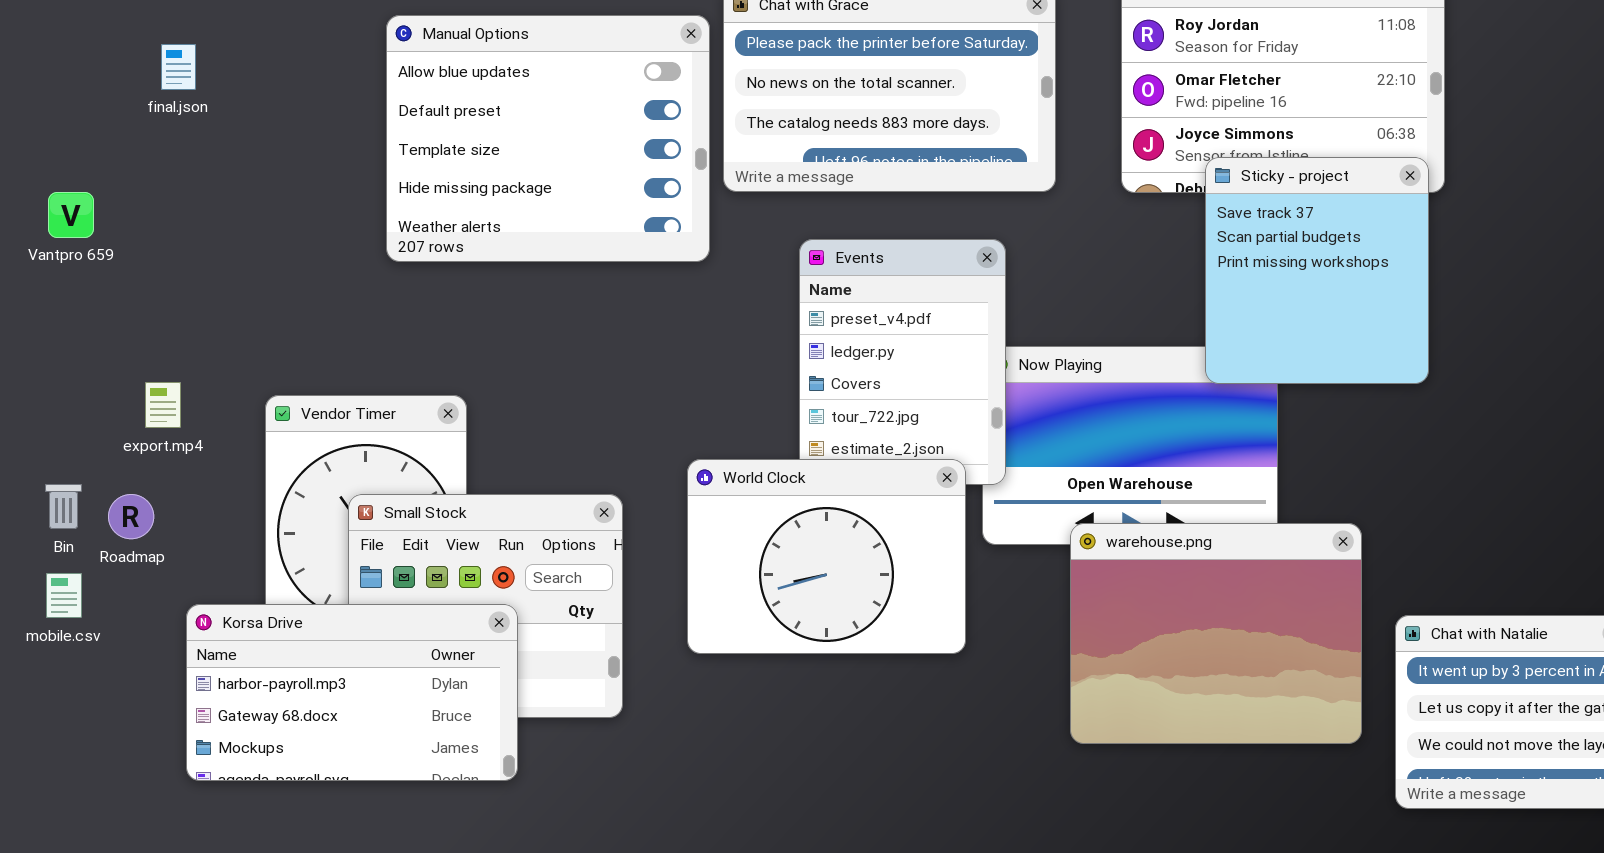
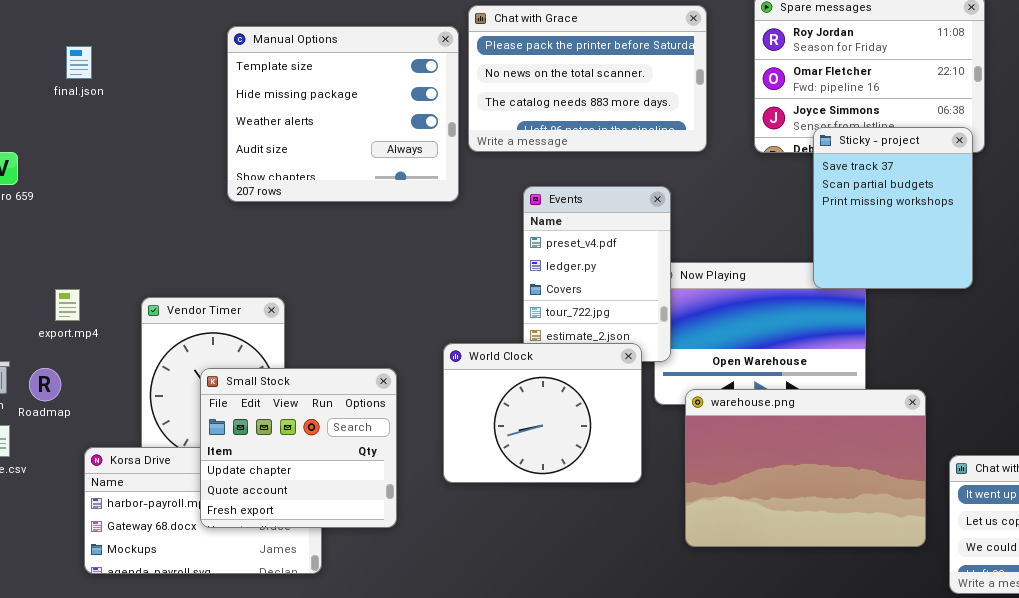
Manual Options: [386,15,710,262] -> [227,26,459,202], scrolled down 2 rows
Small Stock: [348,494,623,718] -> [200,368,397,528], raised
warehouse.png: [1070,523,1362,744] -> [685,389,926,547], resized

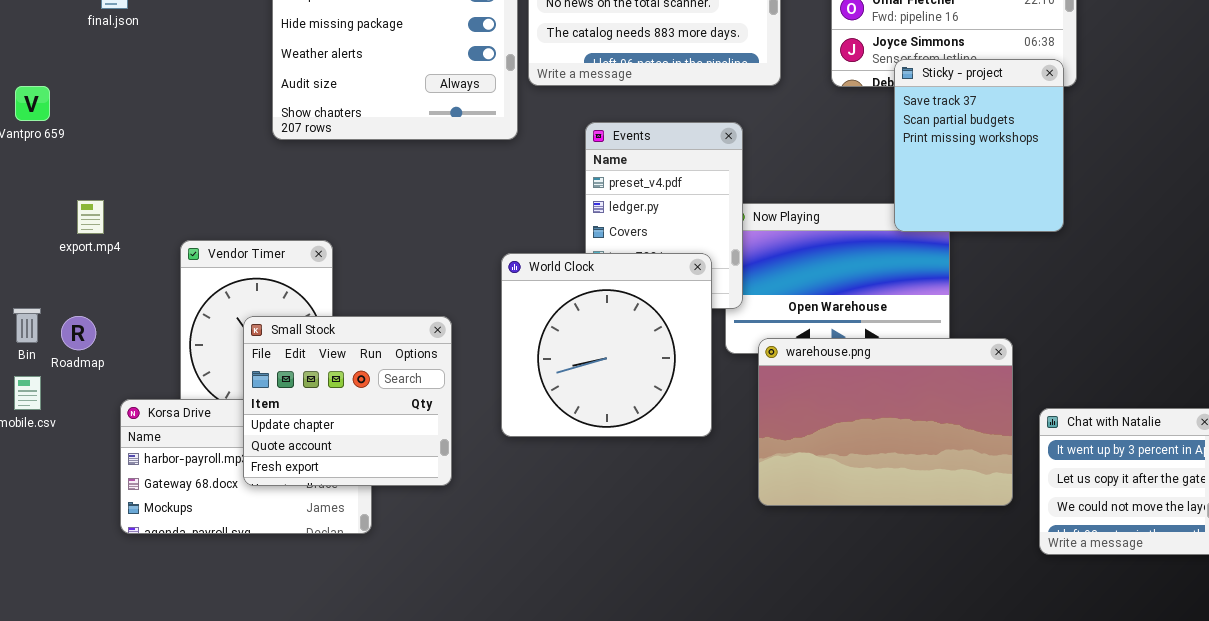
export.mp4: [55,289,80,321] -> [77,200,104,234], moved
World Clock: [443,343,642,483] -> [501,253,712,437], resized

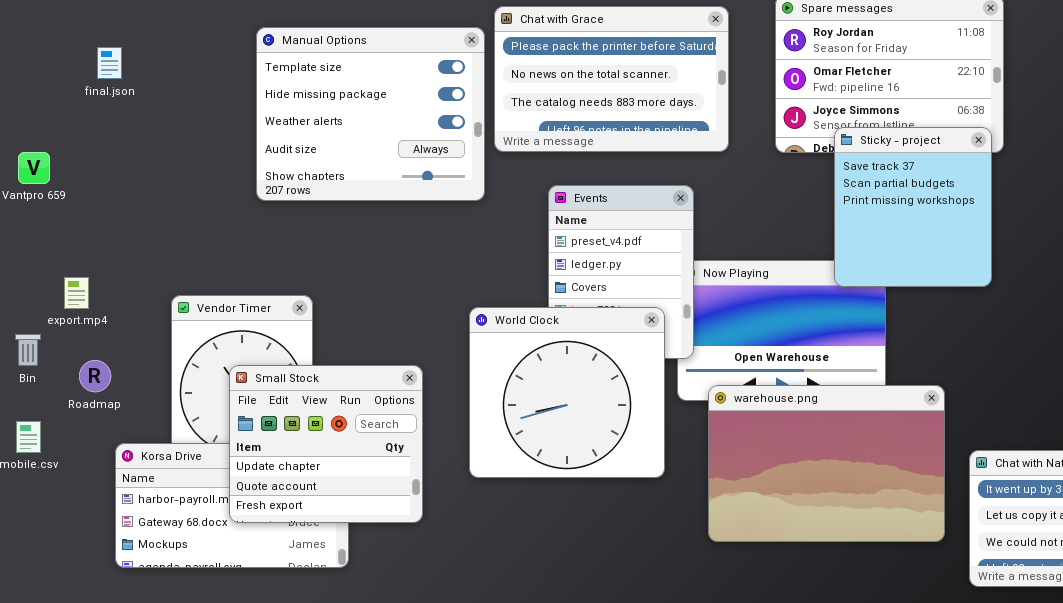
export.mp4: [77,200,104,234] -> [64,277,89,309], moved
Bin: [13,308,41,343] -> [15,334,41,366], moved
Roadmap: [61,316,96,350] -> [79,360,111,392], moved

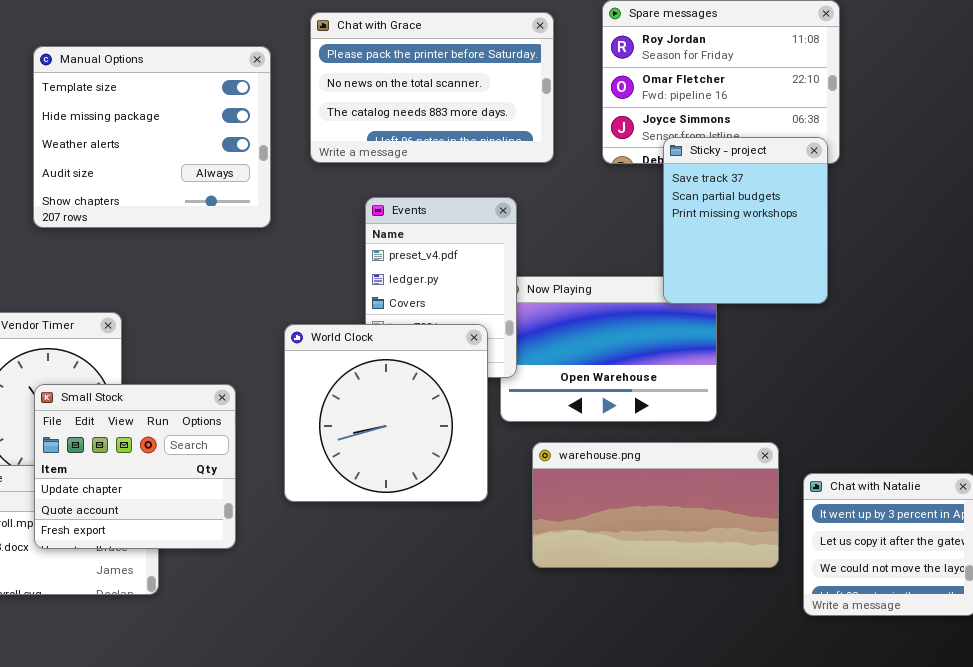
Manual Options: [256,27,485,201] -> [33,46,271,228], moved
warehouse.png: [708,385,945,542] -> [532,442,779,568], resized

